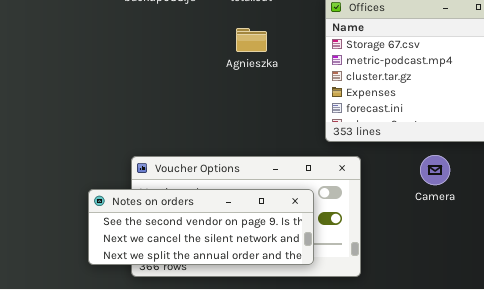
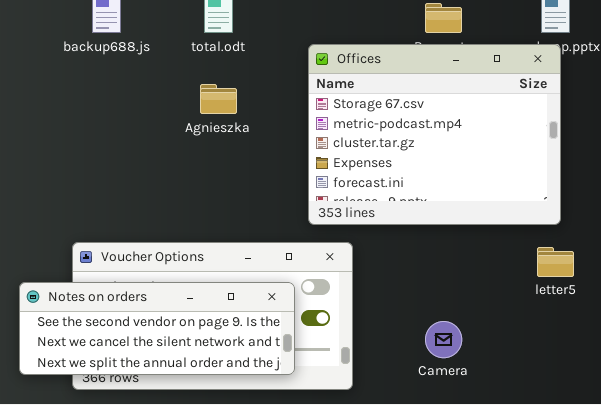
Camera: [420,155,450,185] -> [425,321,462,358], moved

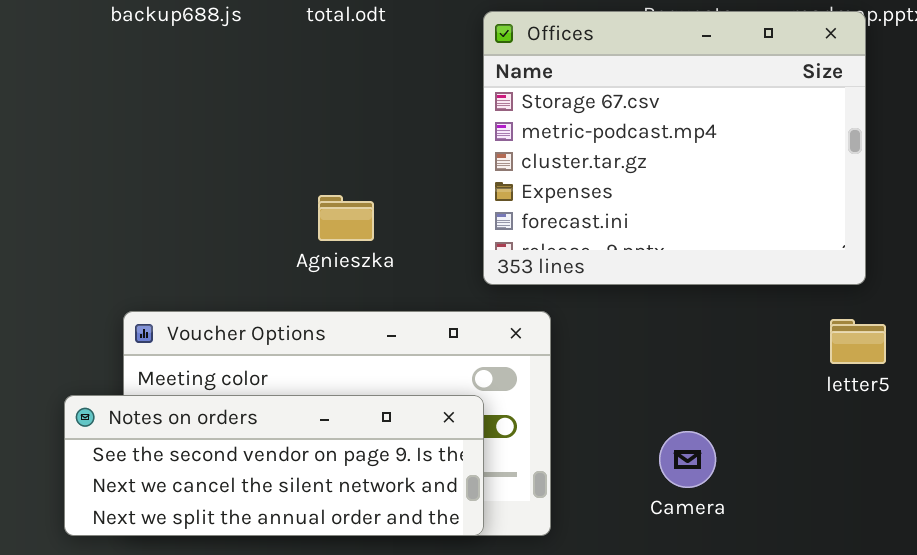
Agnieszka: [200,84,237,114] -> [318,195,374,241], moved
Notes on orders: [19,282,295,375] -> [64,395,484,536], moved

